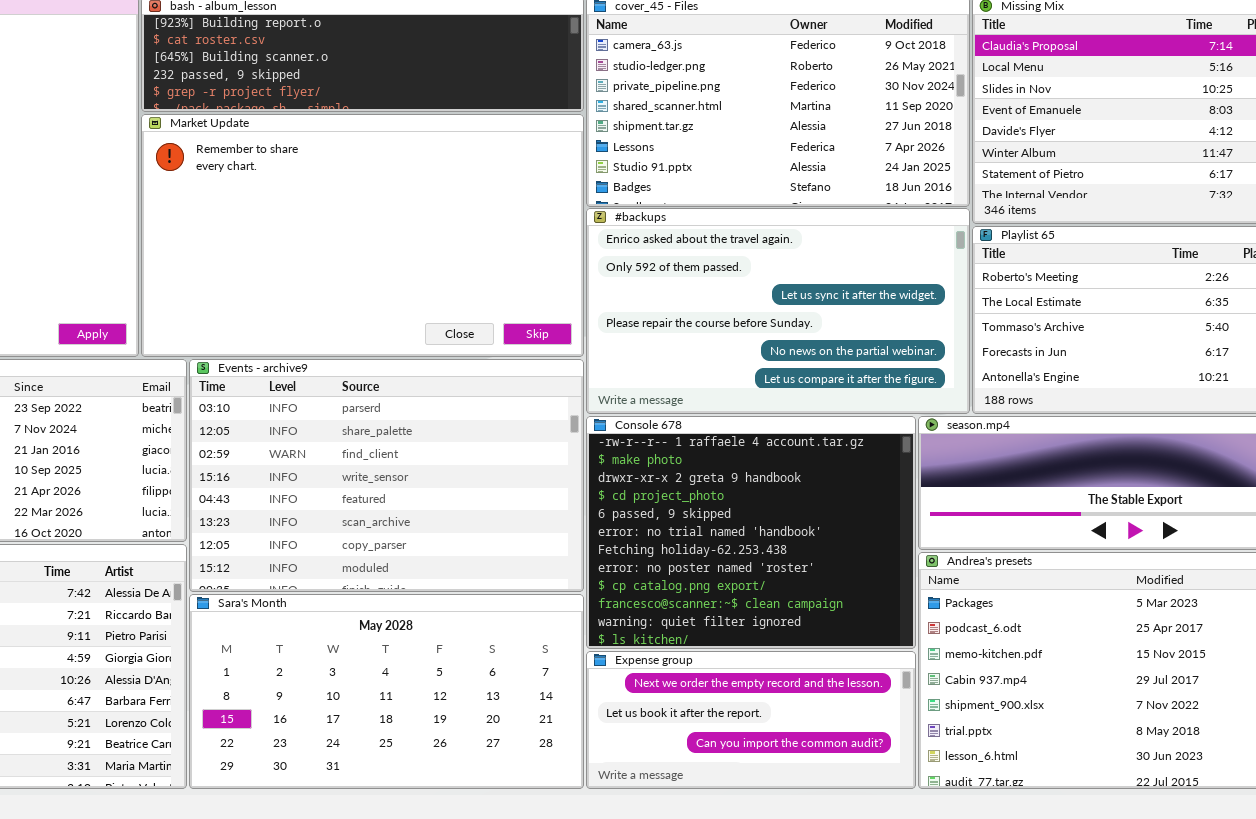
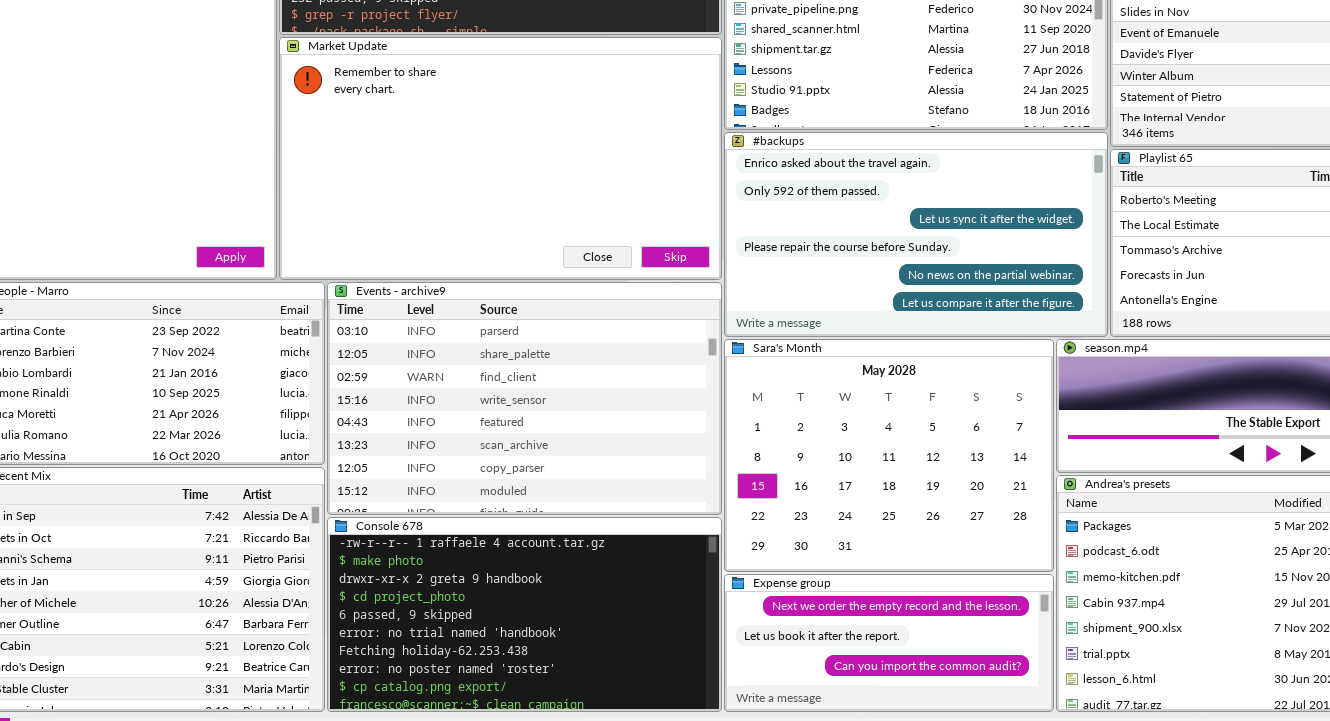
Console 678: [586,416,916,649] -> [327,517,722,712], moved, resized
Sara's Month: [189,594,584,789] -> [724,339,1054,572], moved, resized

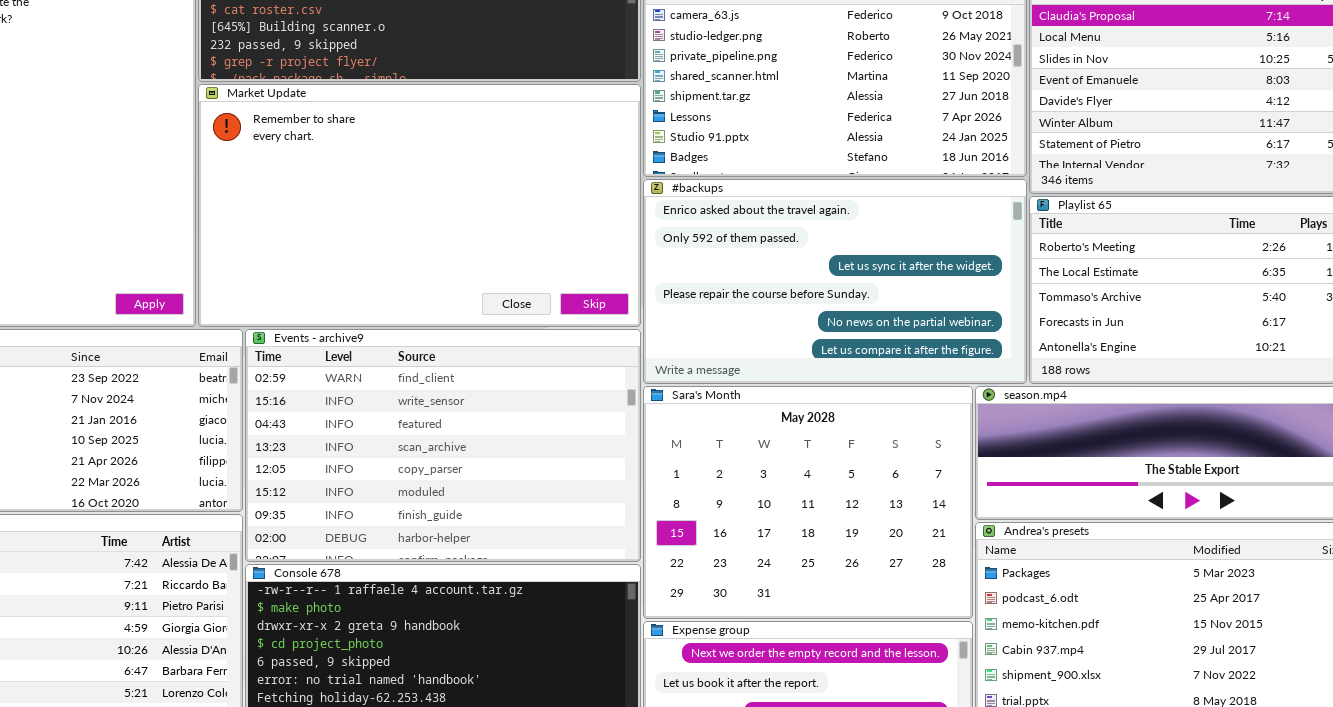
Events - archive9: [327,282,722,515] -> [245,329,641,562], scrolled down 2 rows

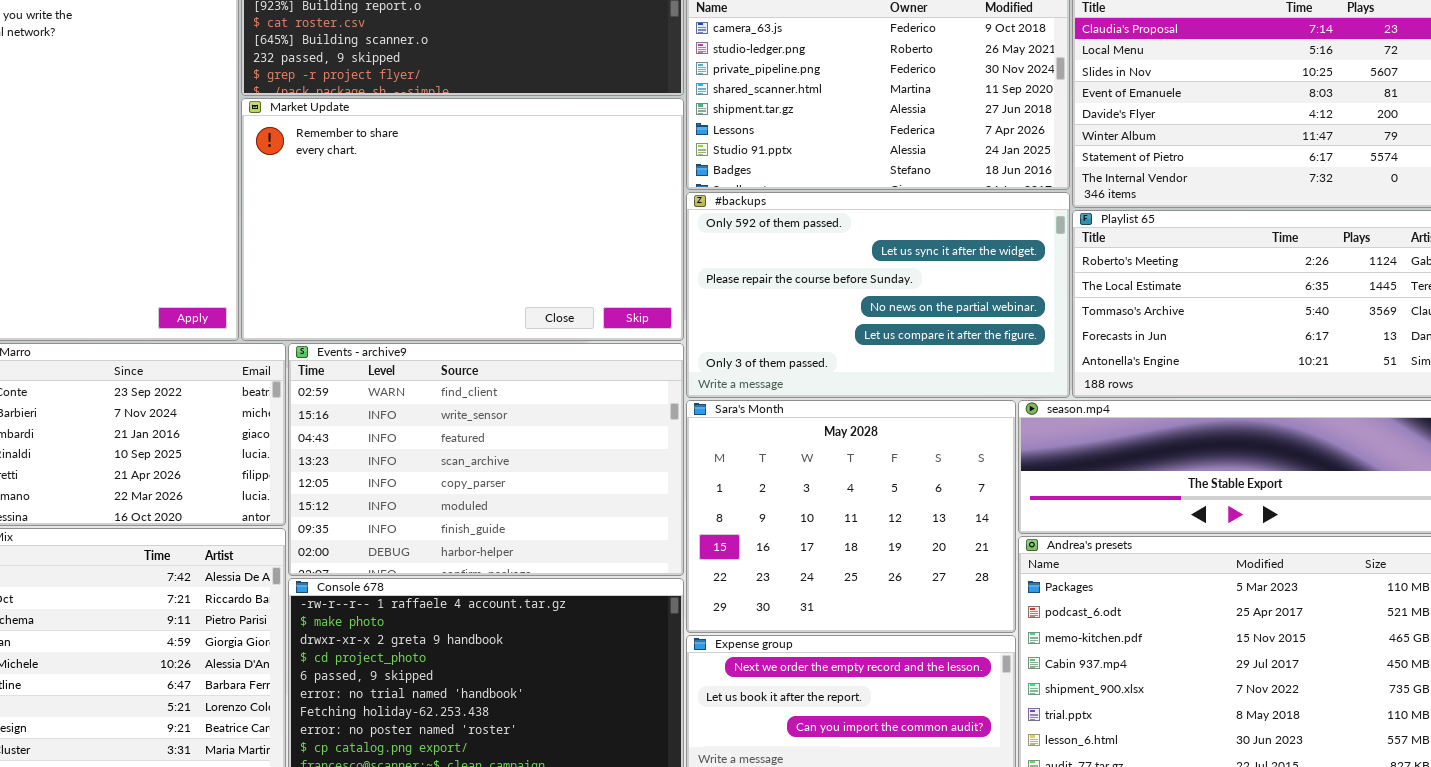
#backups: [643,179,1027,384] -> [686,192,1070,398], scrolled down 1 row

